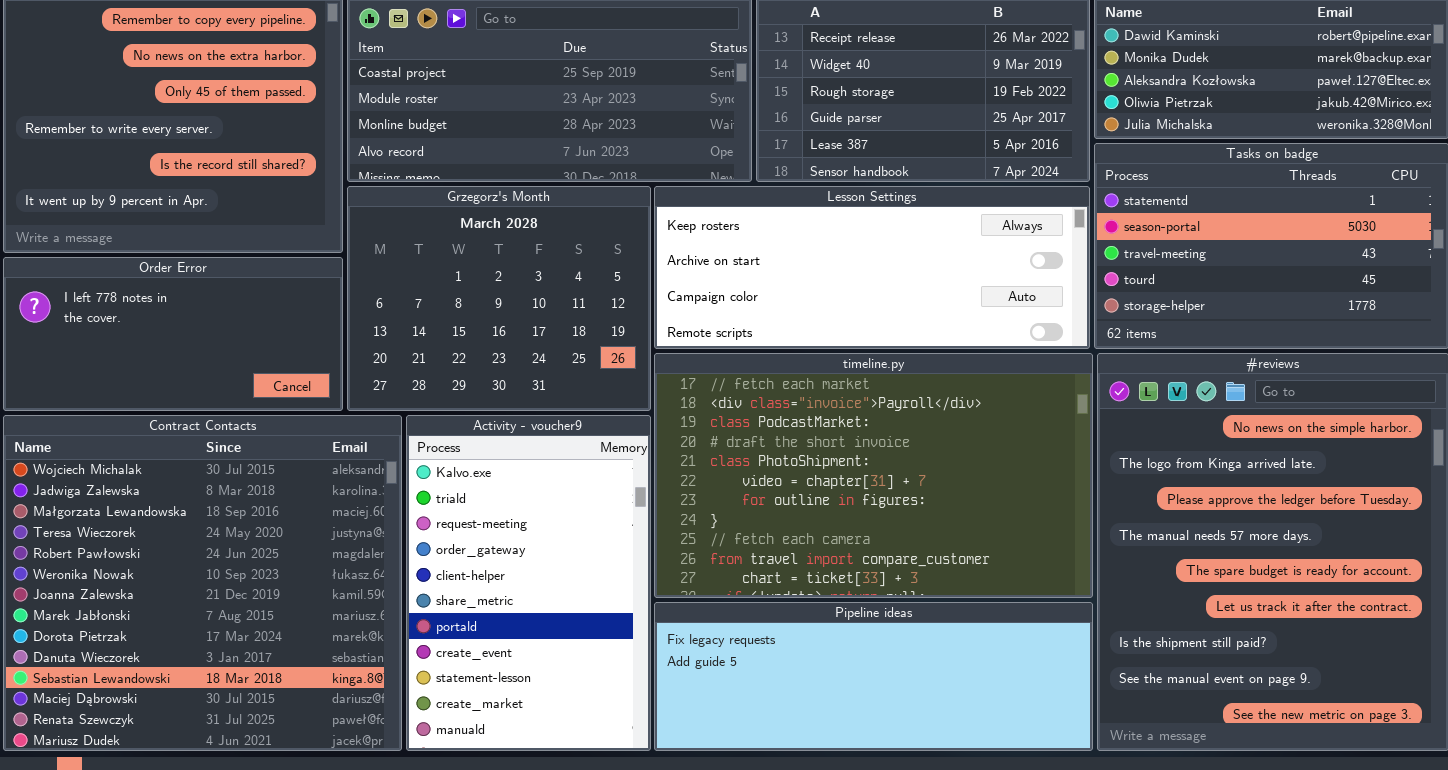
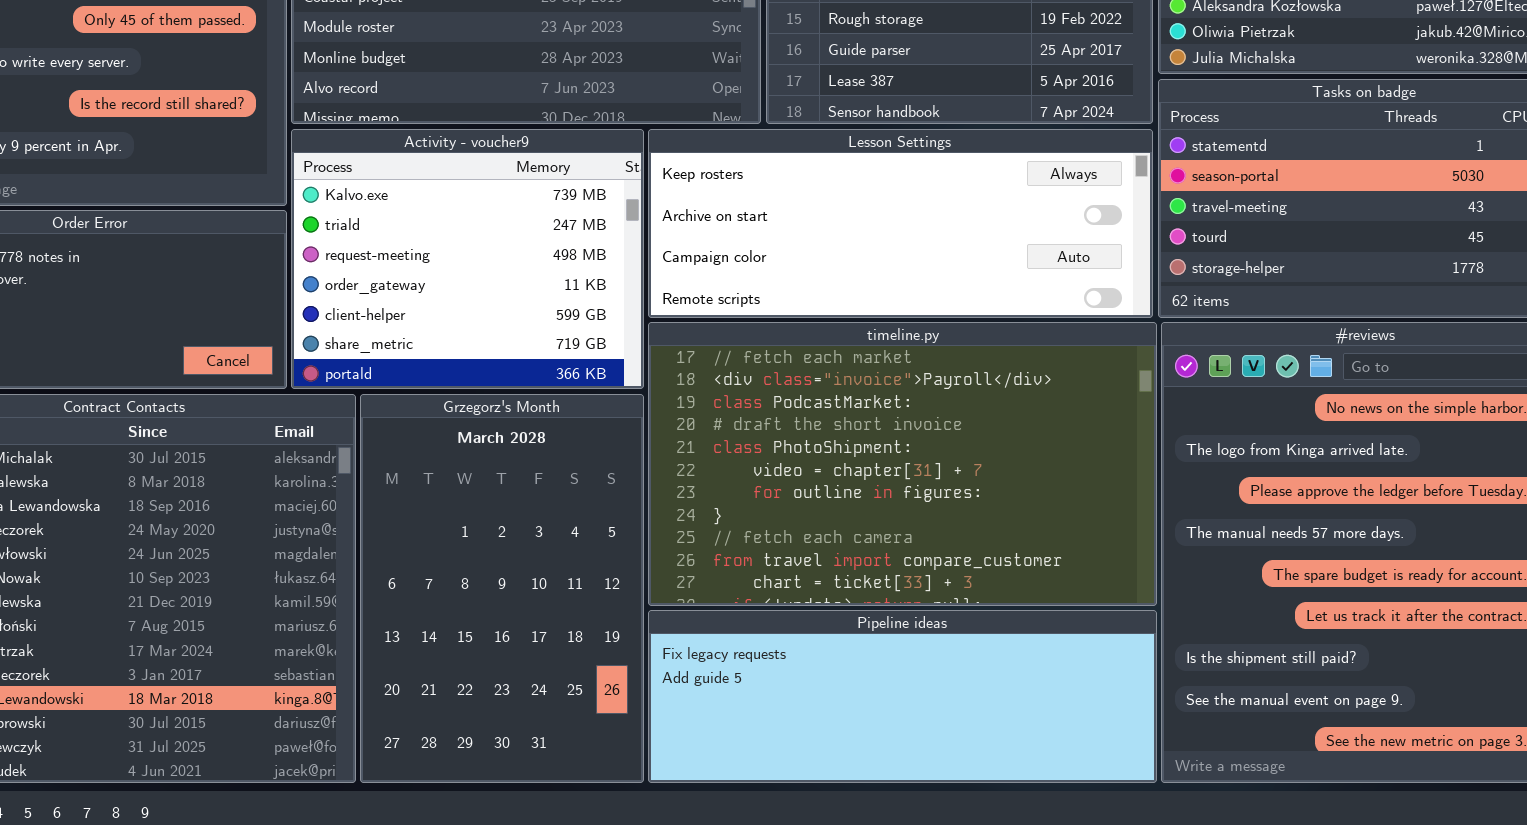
Grzegorz's Month: [347,186,651,411] -> [360,394,644,783], moved, resized
Activity - voucher9: [406,415,651,751] -> [291,129,644,389], moved, resized

